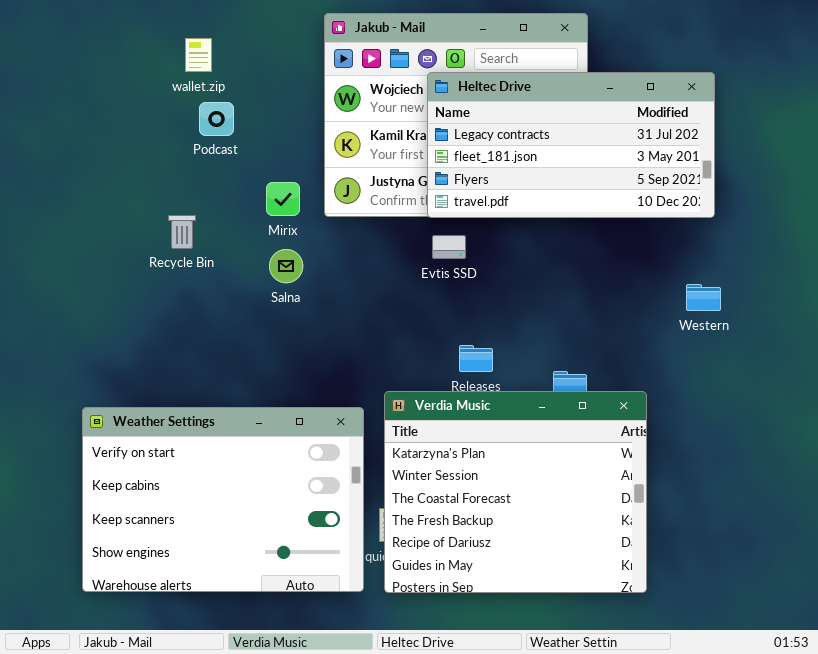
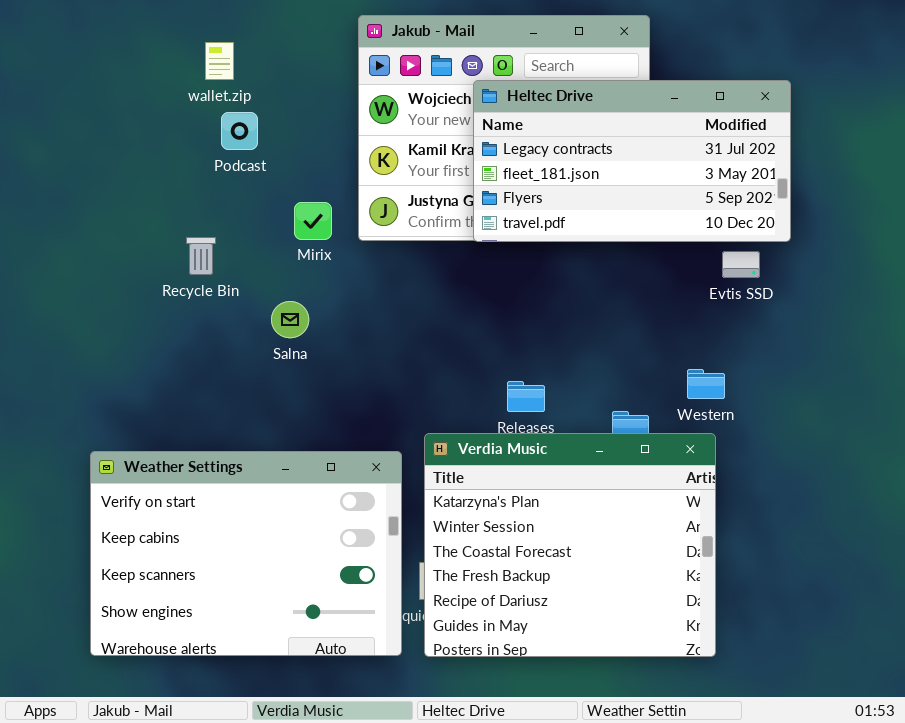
Evtis SSD: [432,235,466,259] -> [722,251,760,278], moved
Salna: [269,249,303,283] -> [271,301,309,338], moved
Western: [686,284,721,311] -> [687,369,725,399], moved

